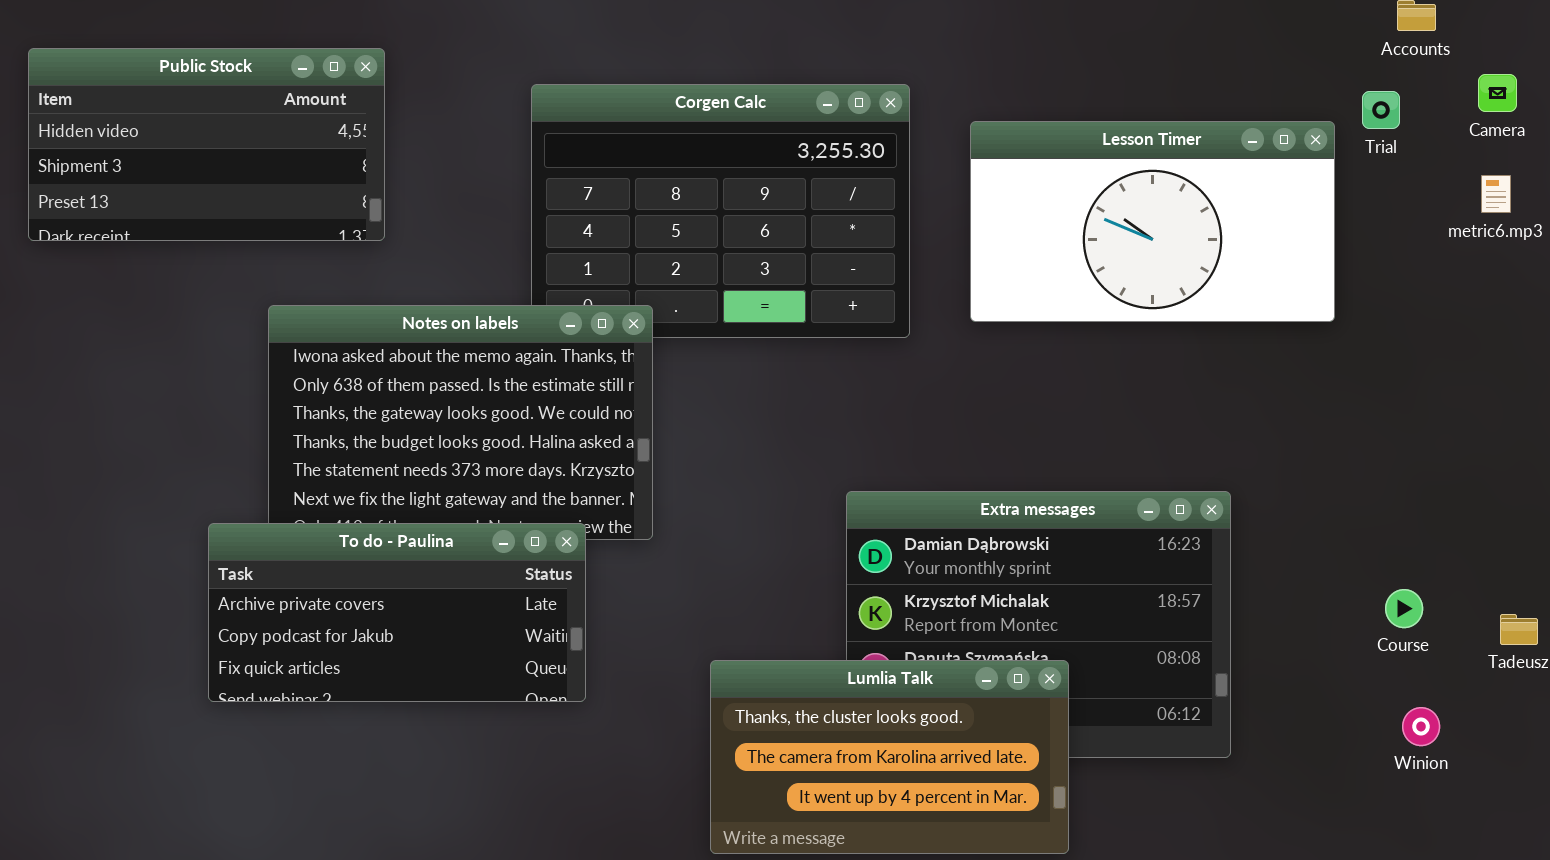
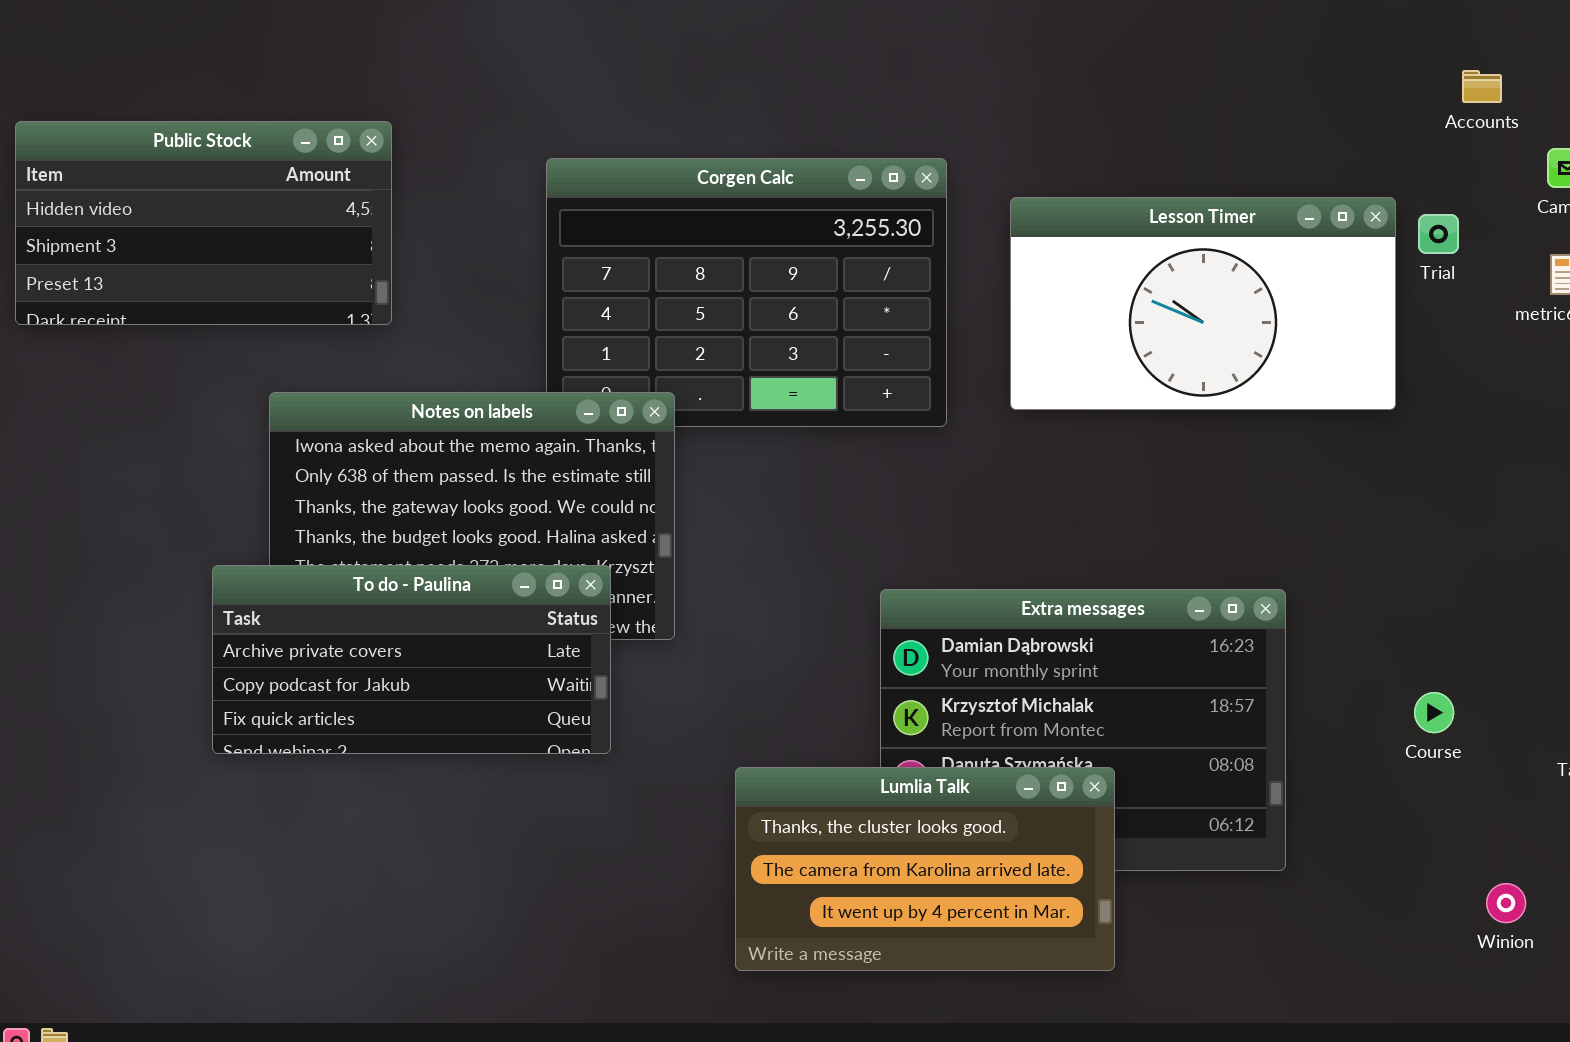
Trial: [1362,91,1400,129] -> [1418,214,1459,254], moved
To do - Paulina: [208,523,586,702] -> [212,565,611,754], moved
Course: [1385,589,1423,628] -> [1414,692,1454,733], moved
Winion: [1402,707,1440,746] -> [1486,883,1526,923], moved

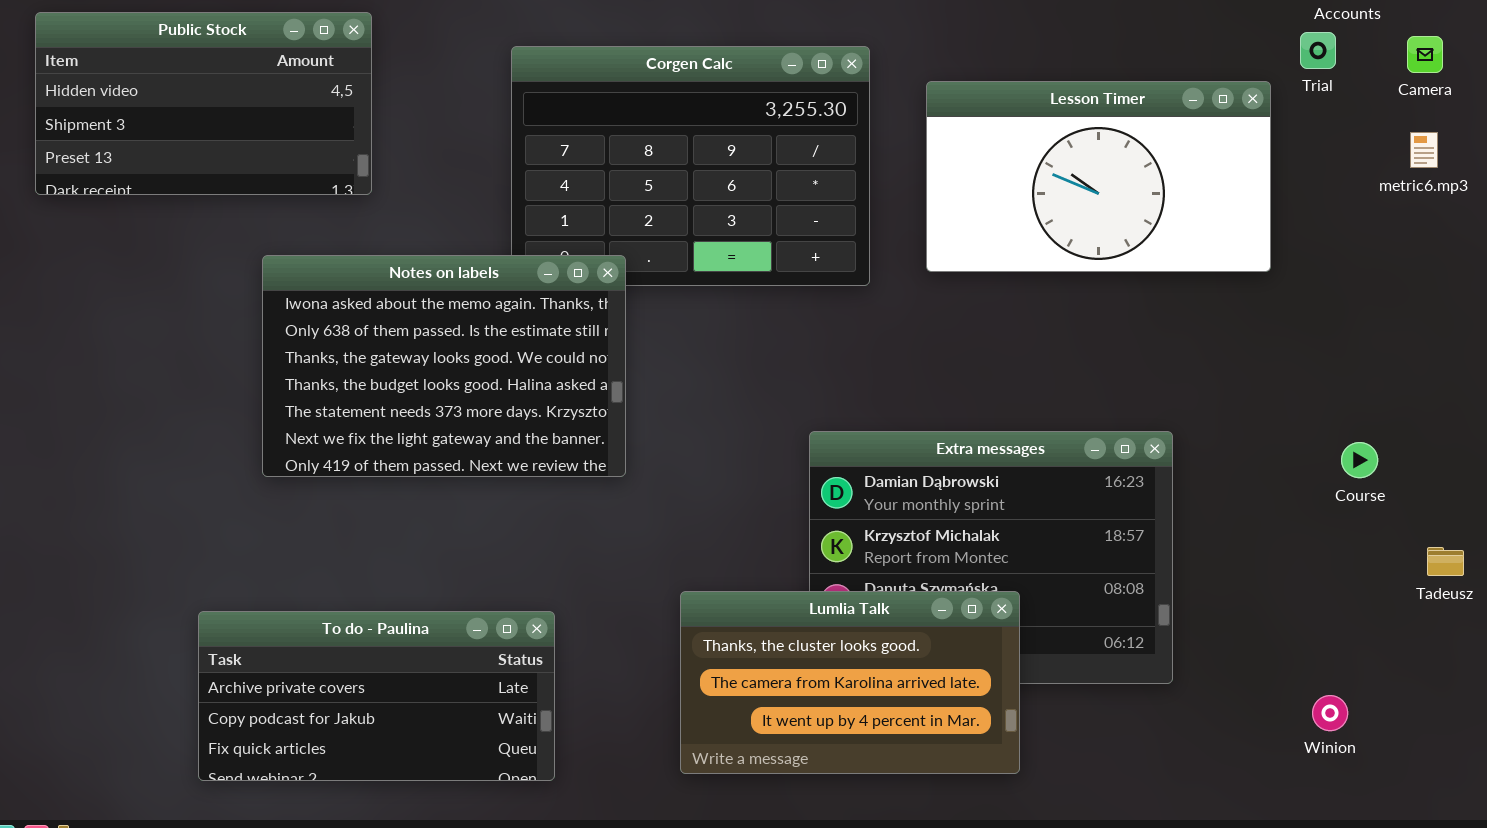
Trial: [1418,214,1459,254] -> [1300,32,1336,69], moved
To do - Paulina: [212,565,611,754] -> [198,611,555,781], moved
Course: [1414,692,1454,733] -> [1341,442,1378,478], moved
Winion: [1486,883,1526,923] -> [1312,695,1348,731], moved

